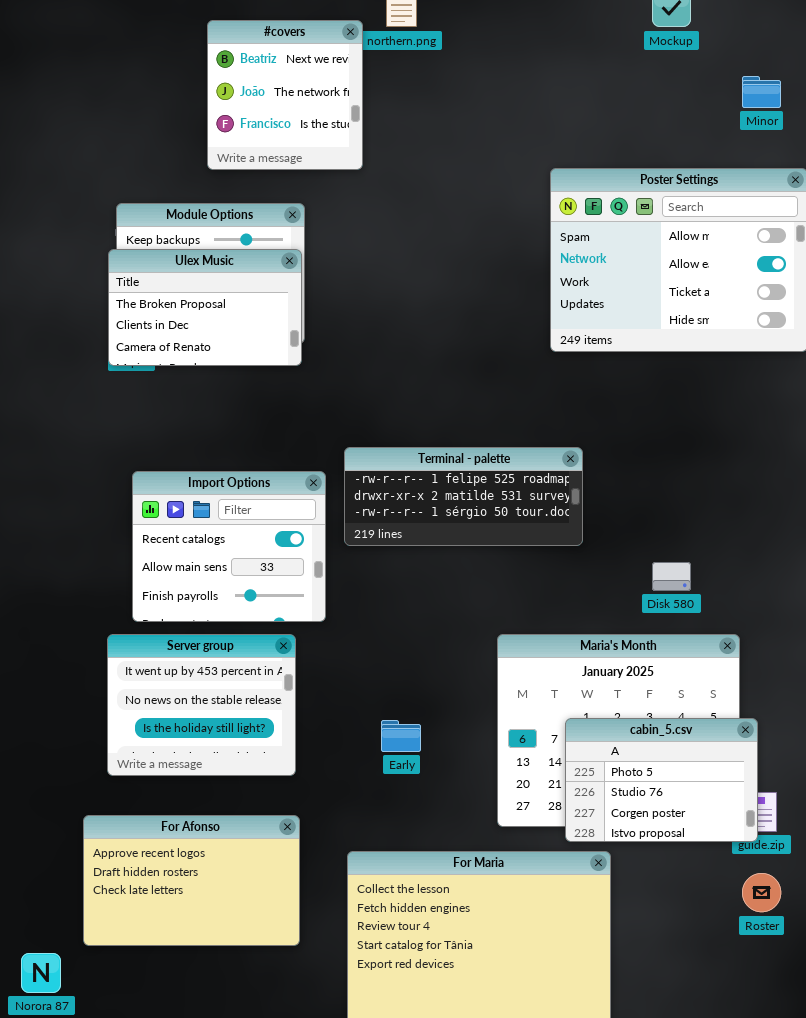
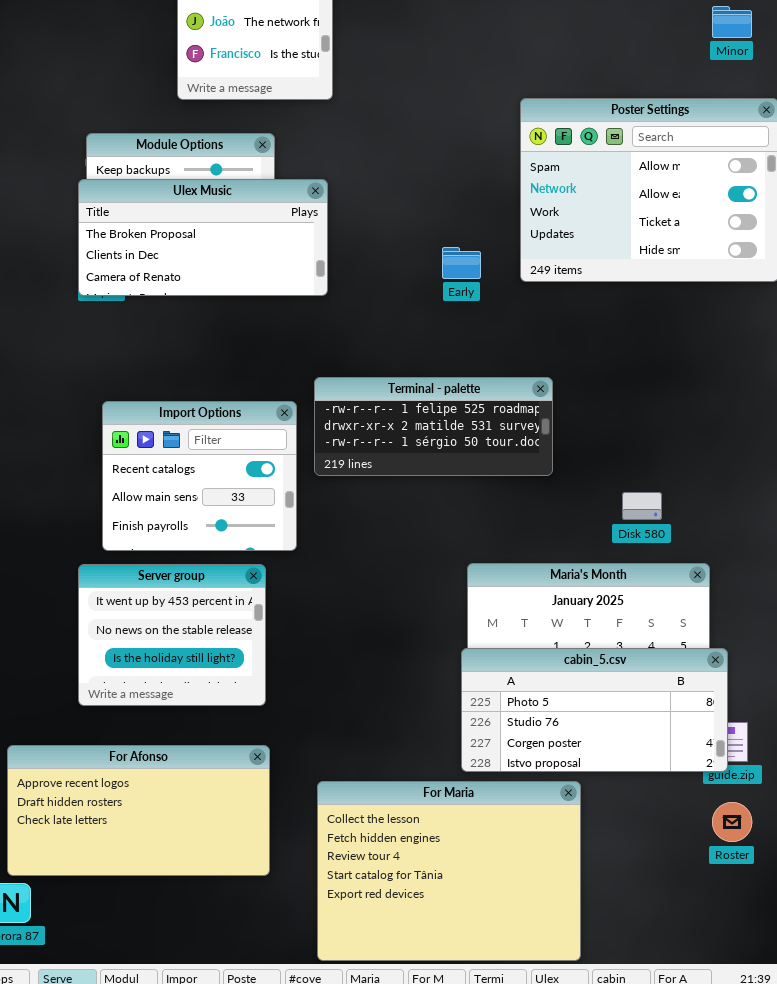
Ulex Music: [108,249,302,366] -> [78,179,328,296], resized
cabin_5.csv: [565,718,758,842] -> [461,648,728,772], resized
Early: [381,720,421,752] -> [442,247,481,279], moved
For Afonso: [83,815,300,946] -> [7,745,270,876], resized

